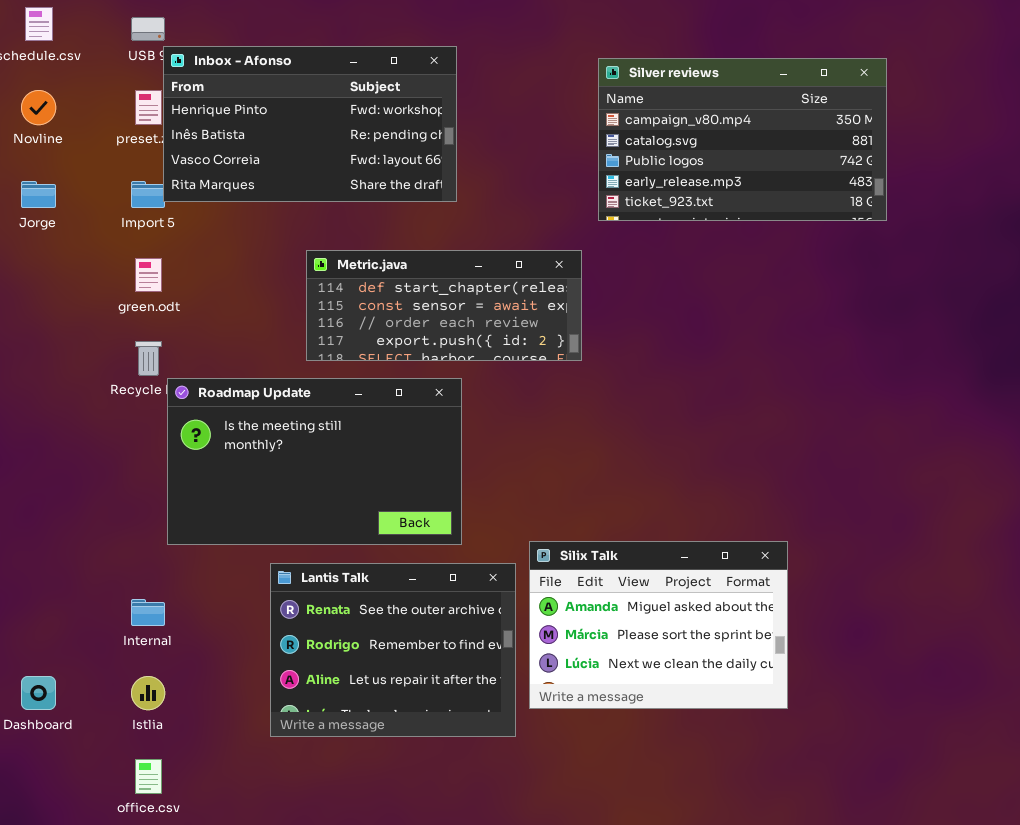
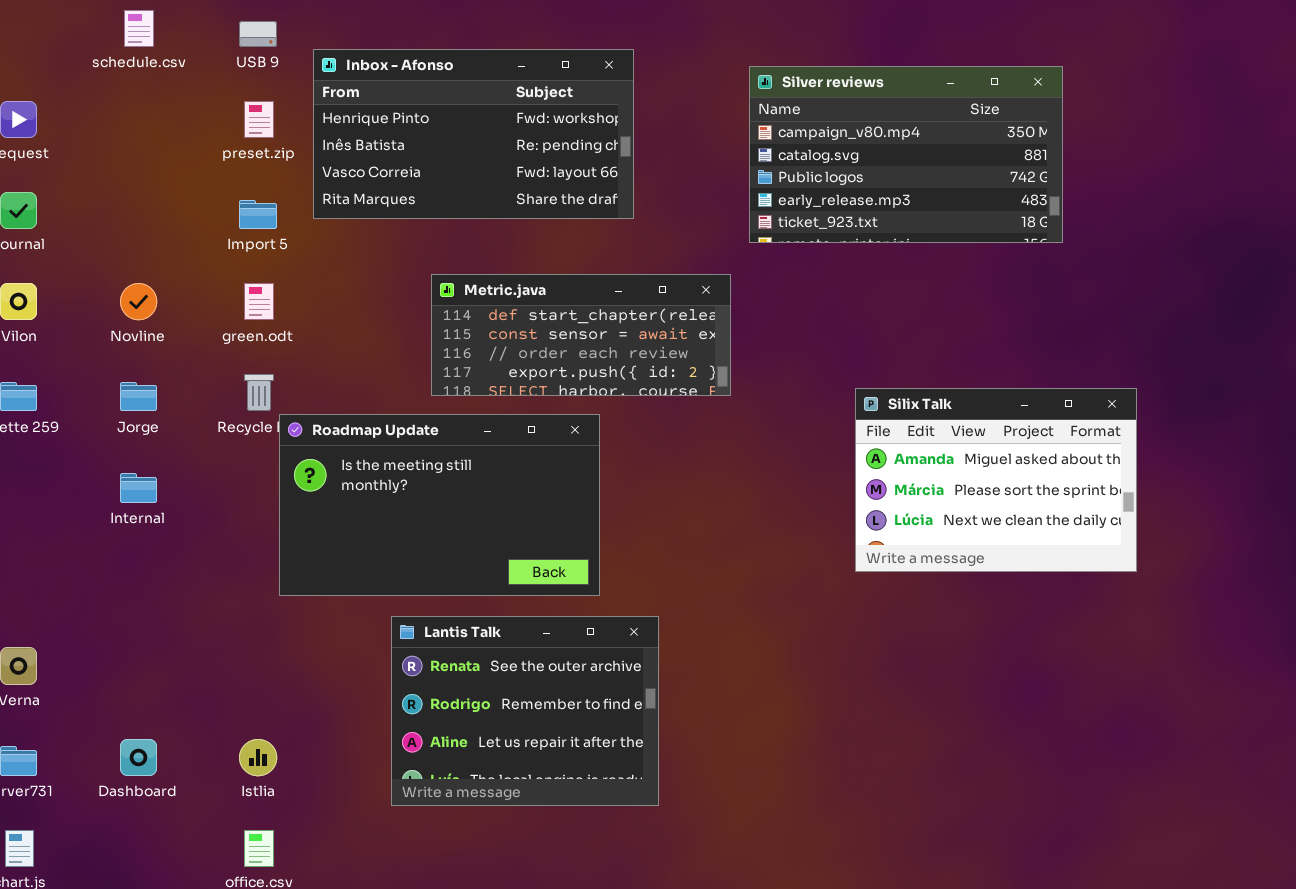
Inbox - Afonso: [163,46,457,202] -> [313,49,634,219], moved
Novline: [21,90,56,125] -> [120,283,157,320], moved
Jorge: [21,181,56,208] -> [120,382,157,411], moved
Silix Talk: [529,541,788,709] -> [855,388,1137,572], moved
Internal: [131,599,165,626] -> [120,473,157,503], moved

